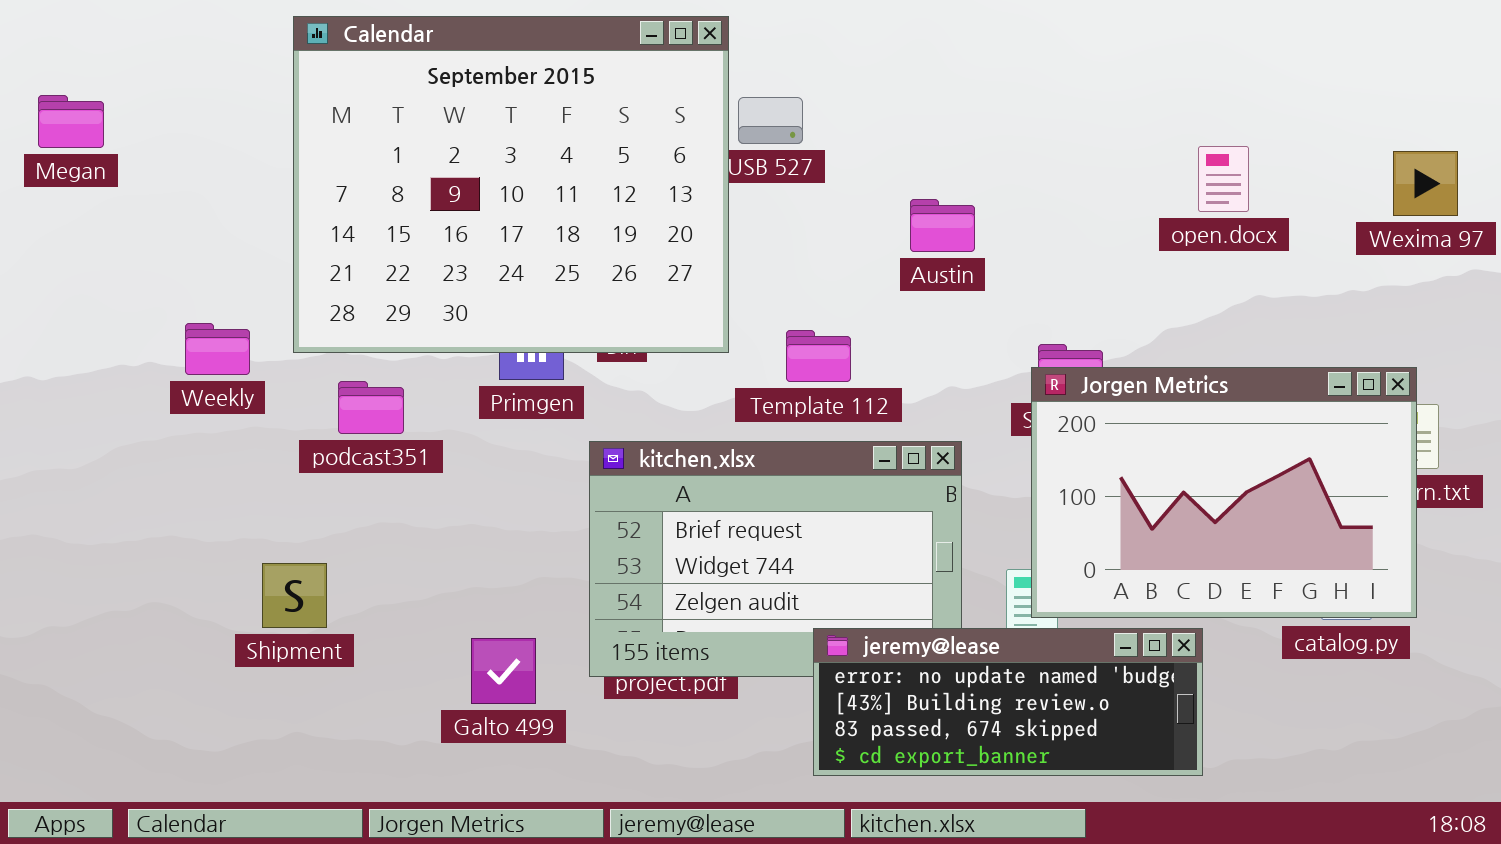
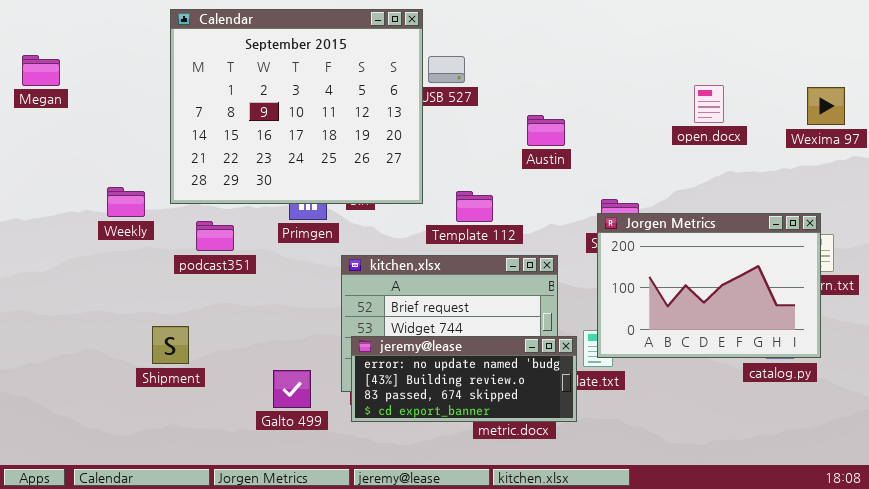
jeremy@lease: [813,628,1203,776] -> [351,336,577,422], moved

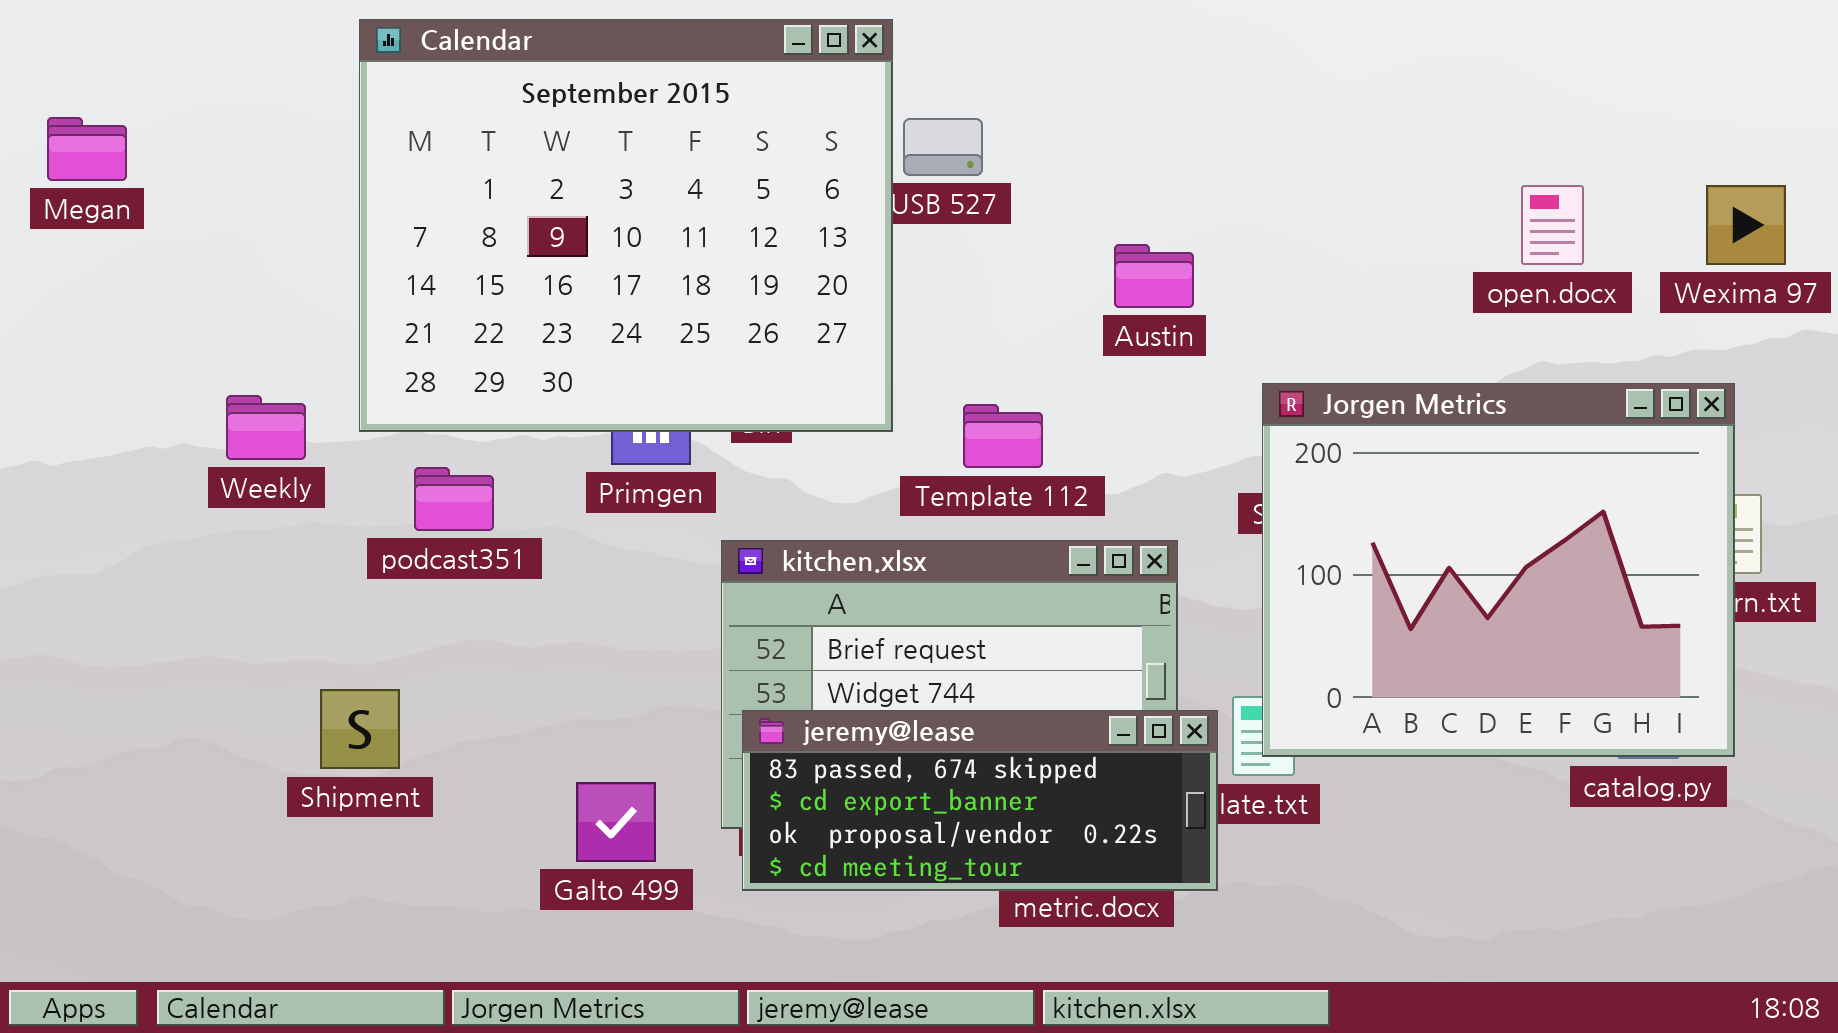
open.docx: [694,85,724,123] -> [1521,185,1584,265], moved
Jorgen Metrics: [597,213,821,358] -> [1262,383,1735,757], resized
jeremy@lease: [351,336,577,422] -> [742,710,1218,891], scrolled down 2 rows

